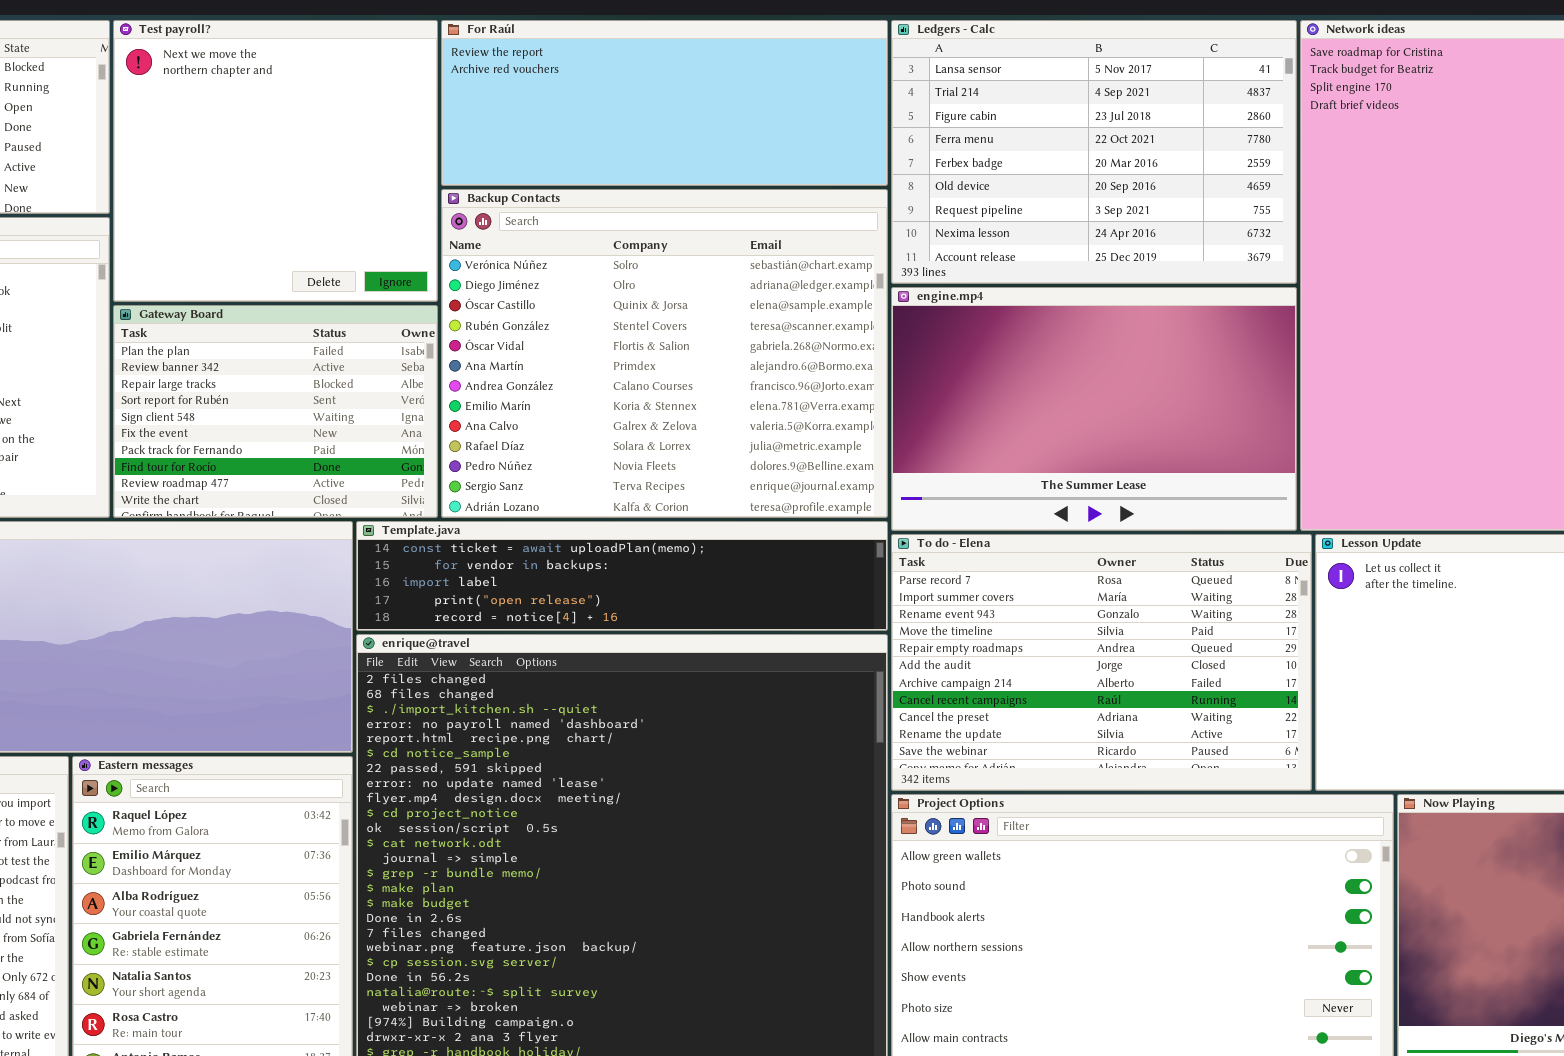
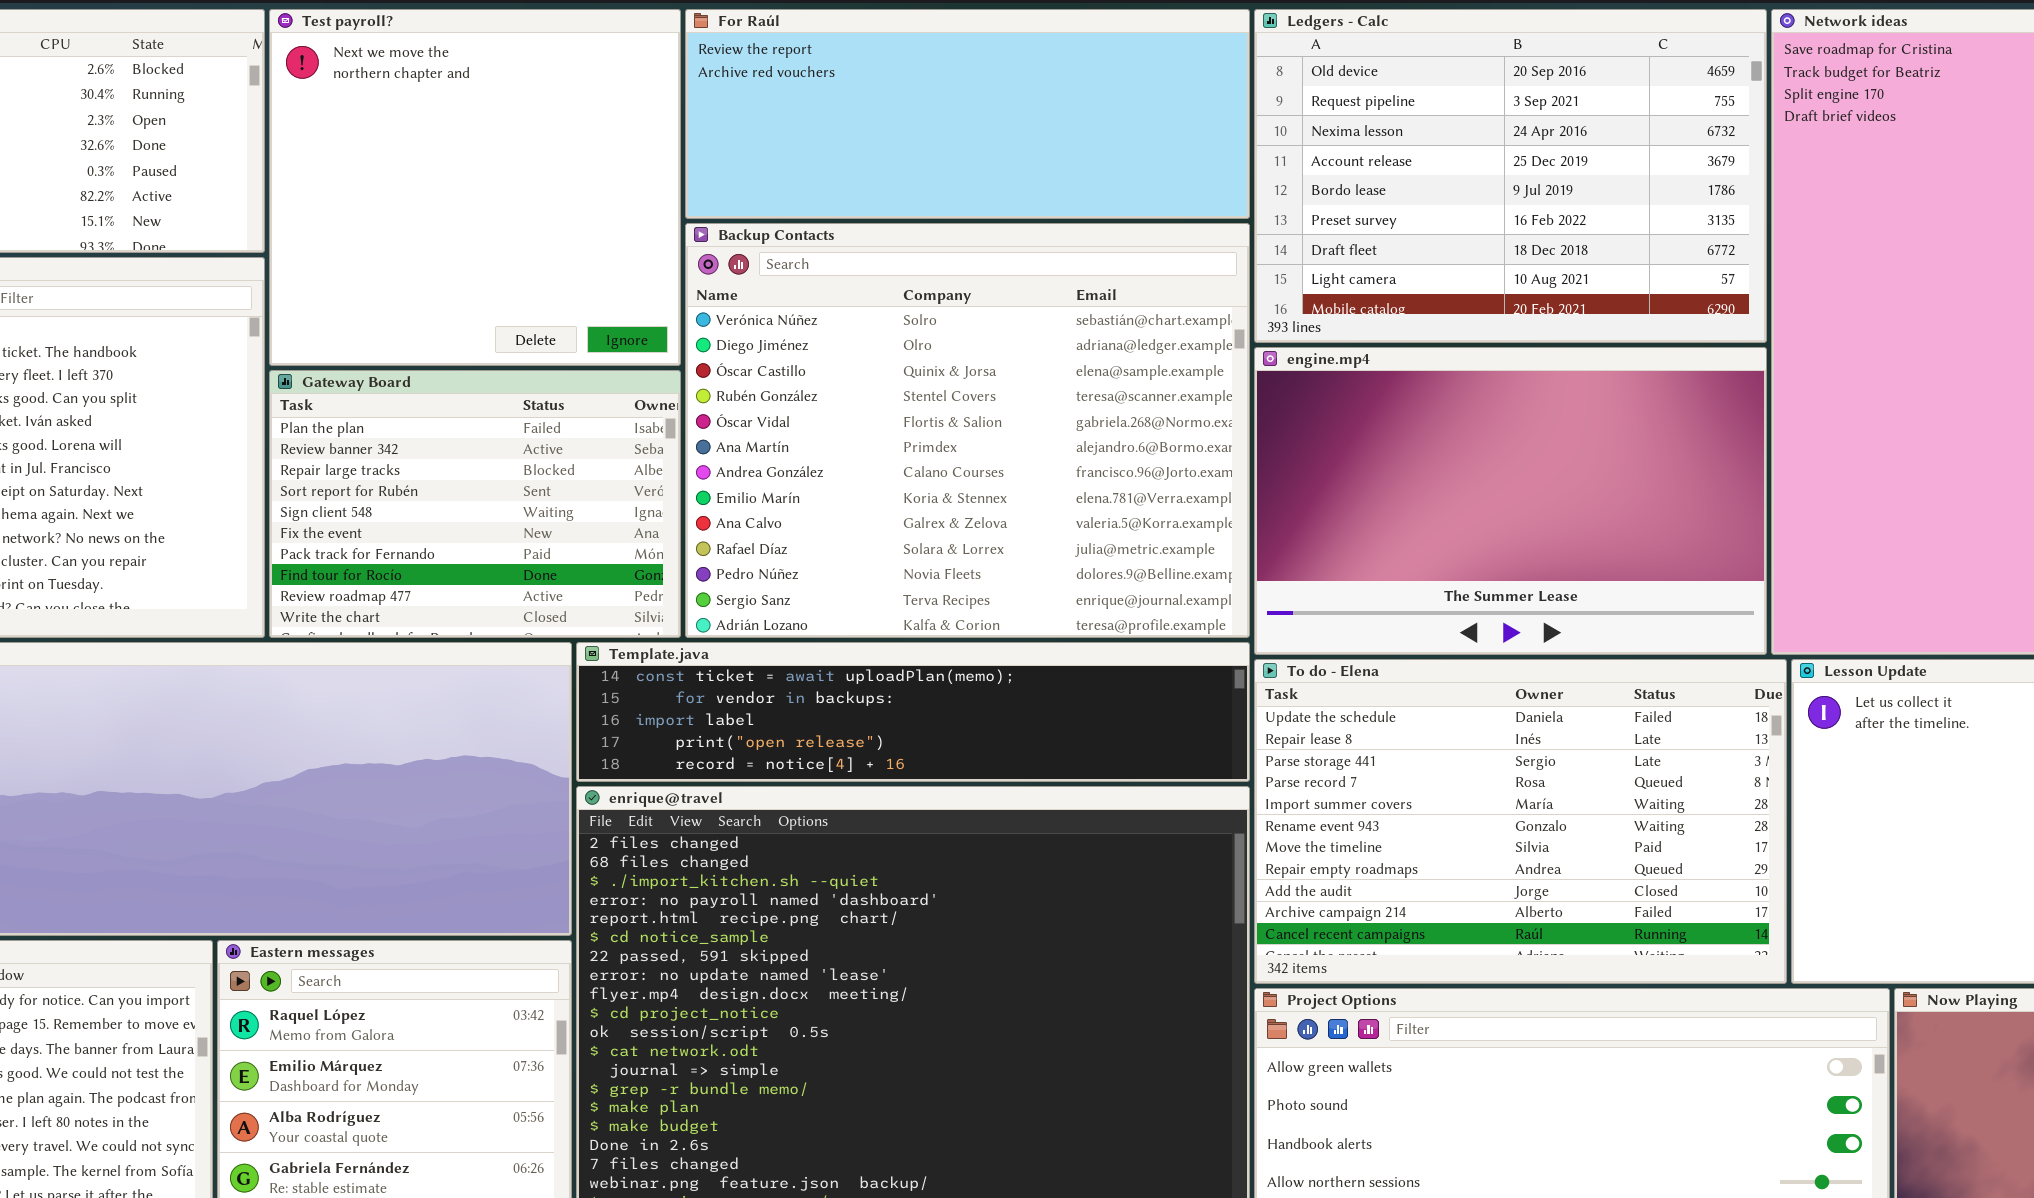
Ledgers - Calc: [891,20,1297,284] -> [1254,9,1767,343], scrolled down 5 rows
To do - Elena: [891,534,1312,791] -> [1254,659,1787,984], scrolled up 3 rows

